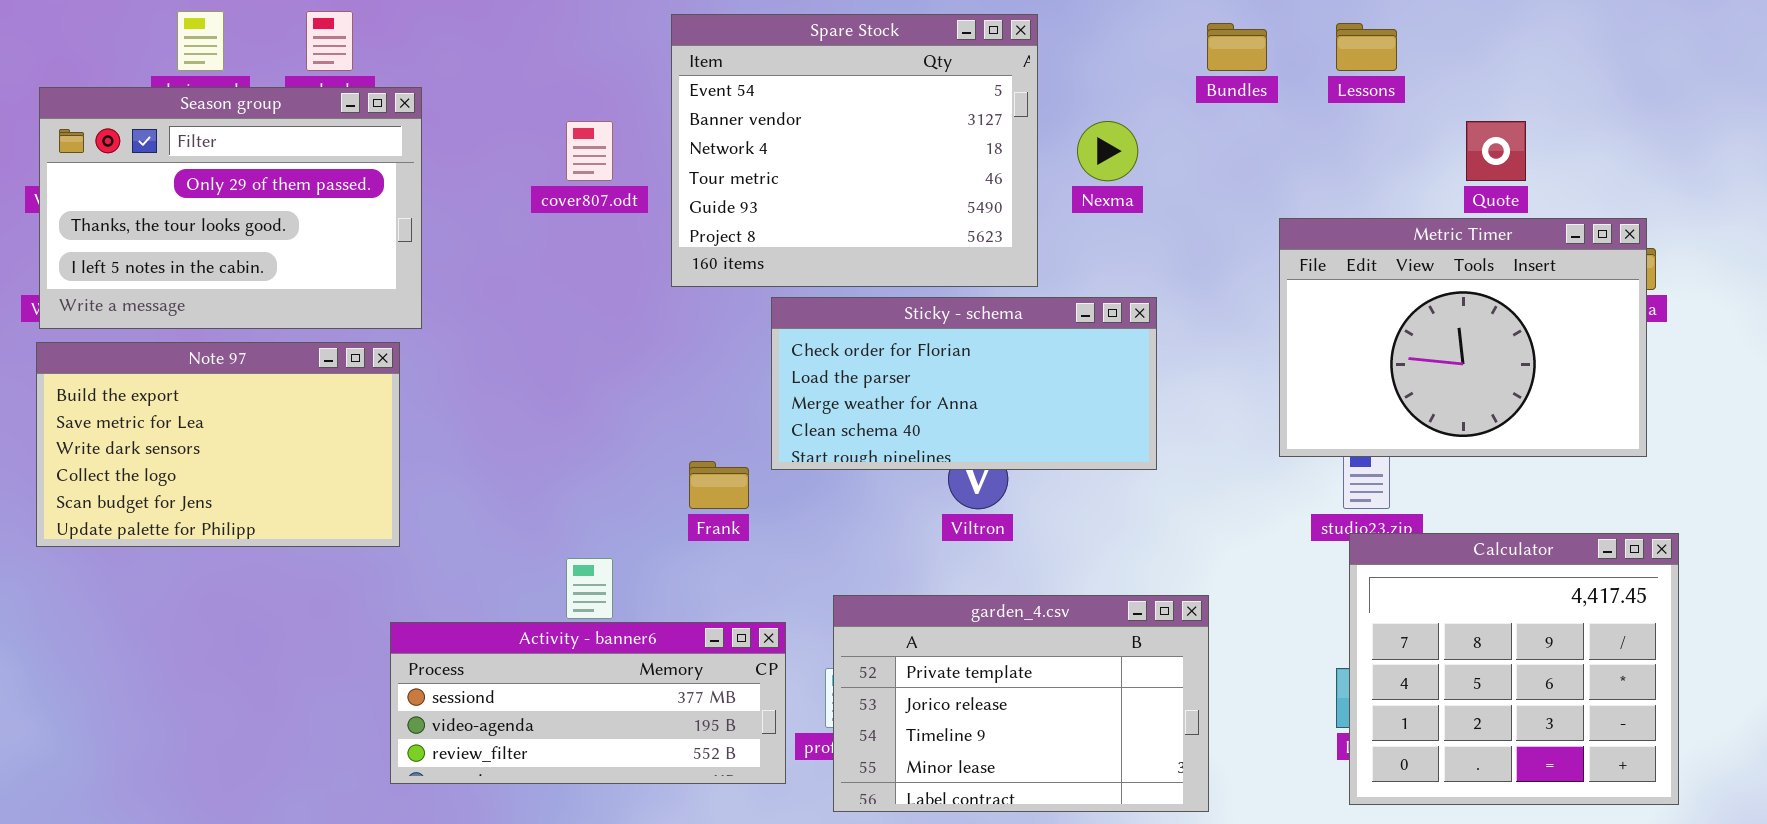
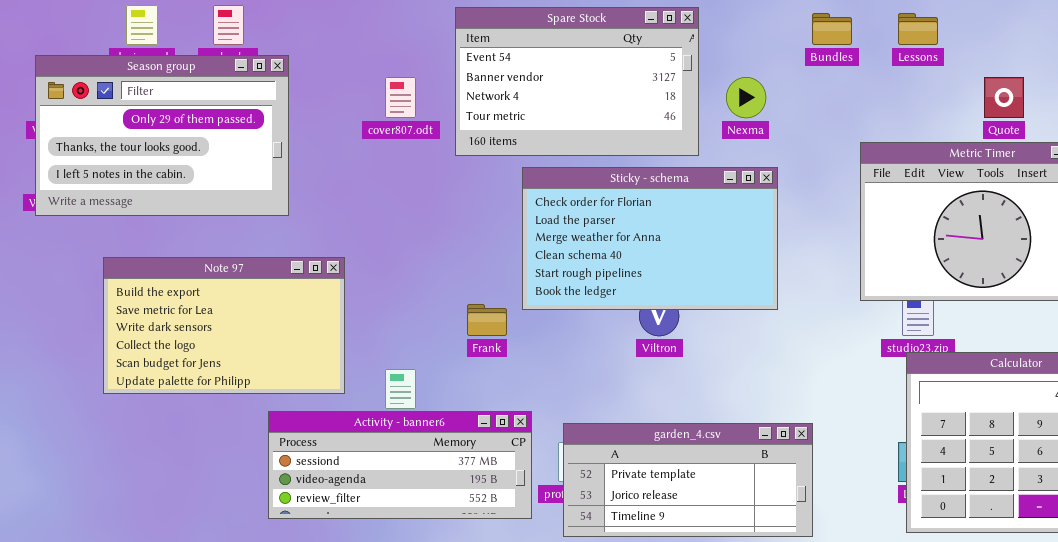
Spare Stock: [671,14,1038,287] -> [455,7,699,156], resized
Sticky - schema: [771,297,1157,470] -> [522,167,778,310], resized
Note 97: [36,342,400,547] -> [103,257,345,394], moved
garden_4.csv: [833,595,1209,812] -> [563,423,813,537], resized

